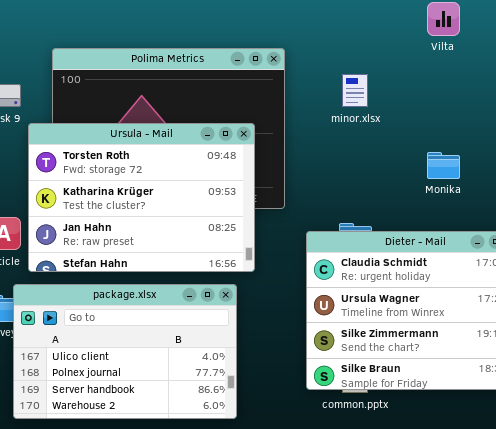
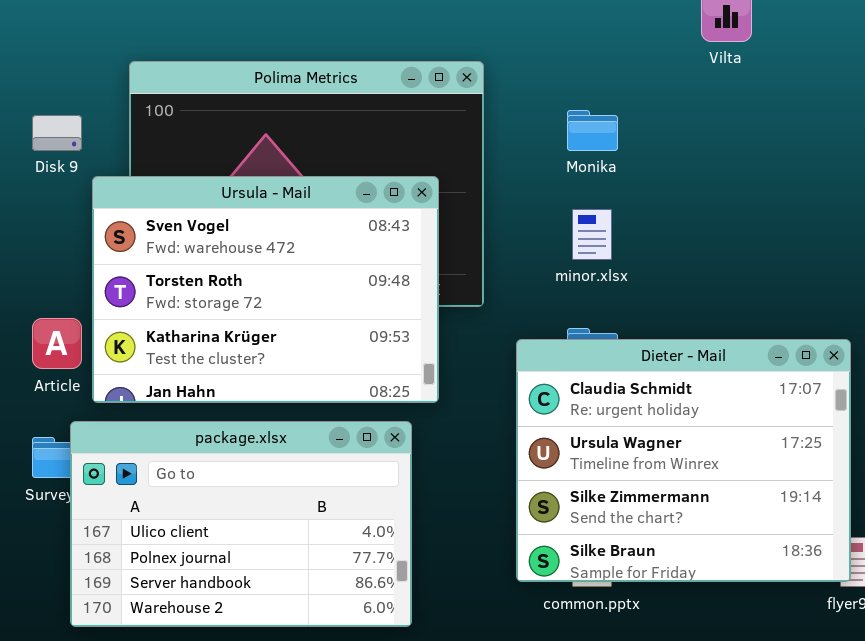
minor.xlsx: [342,74,368,107] -> [572,209,612,260], moved
Ursula - Mail: [28,123,255,272] -> [92,176,439,403], scrolled up 1 row
Monika: [427,152,460,179] -> [567,110,618,151], moved

